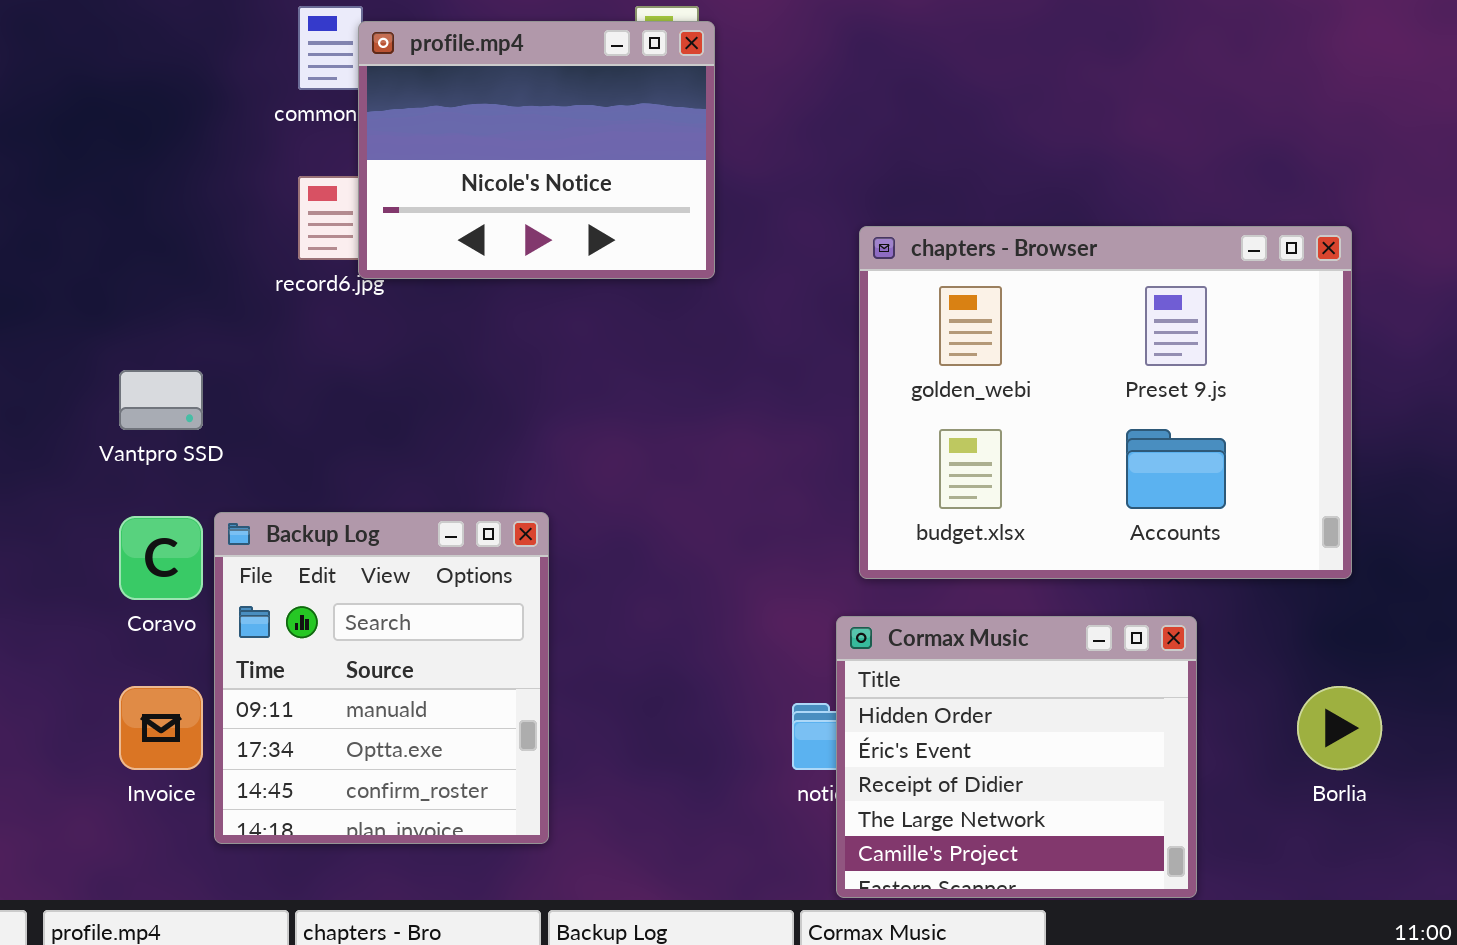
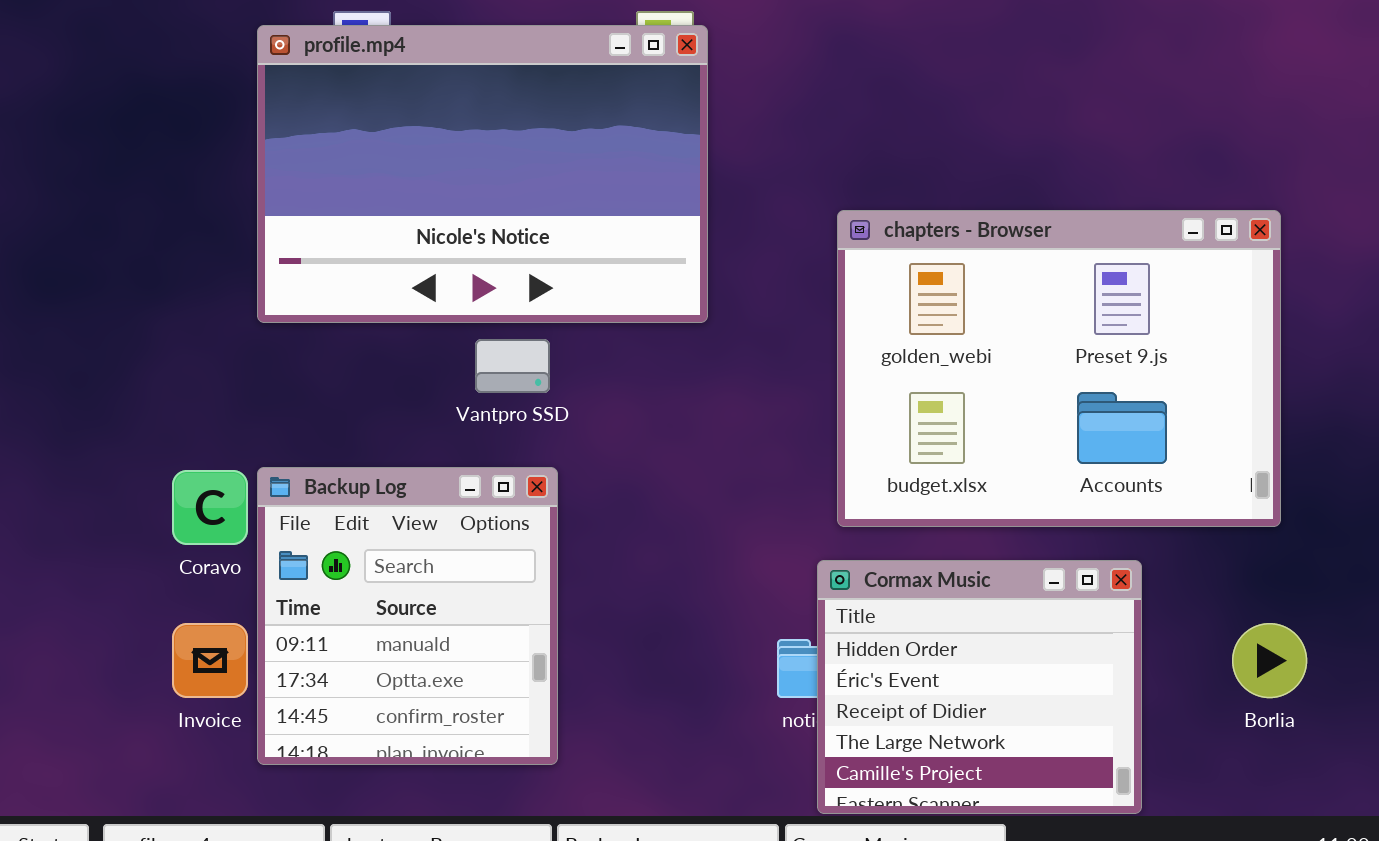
profile.mp4: [358,21,715,279] -> [257,25,708,323], resized
Vantpro SSD: [119,370,203,430] -> [475,339,550,393], moved

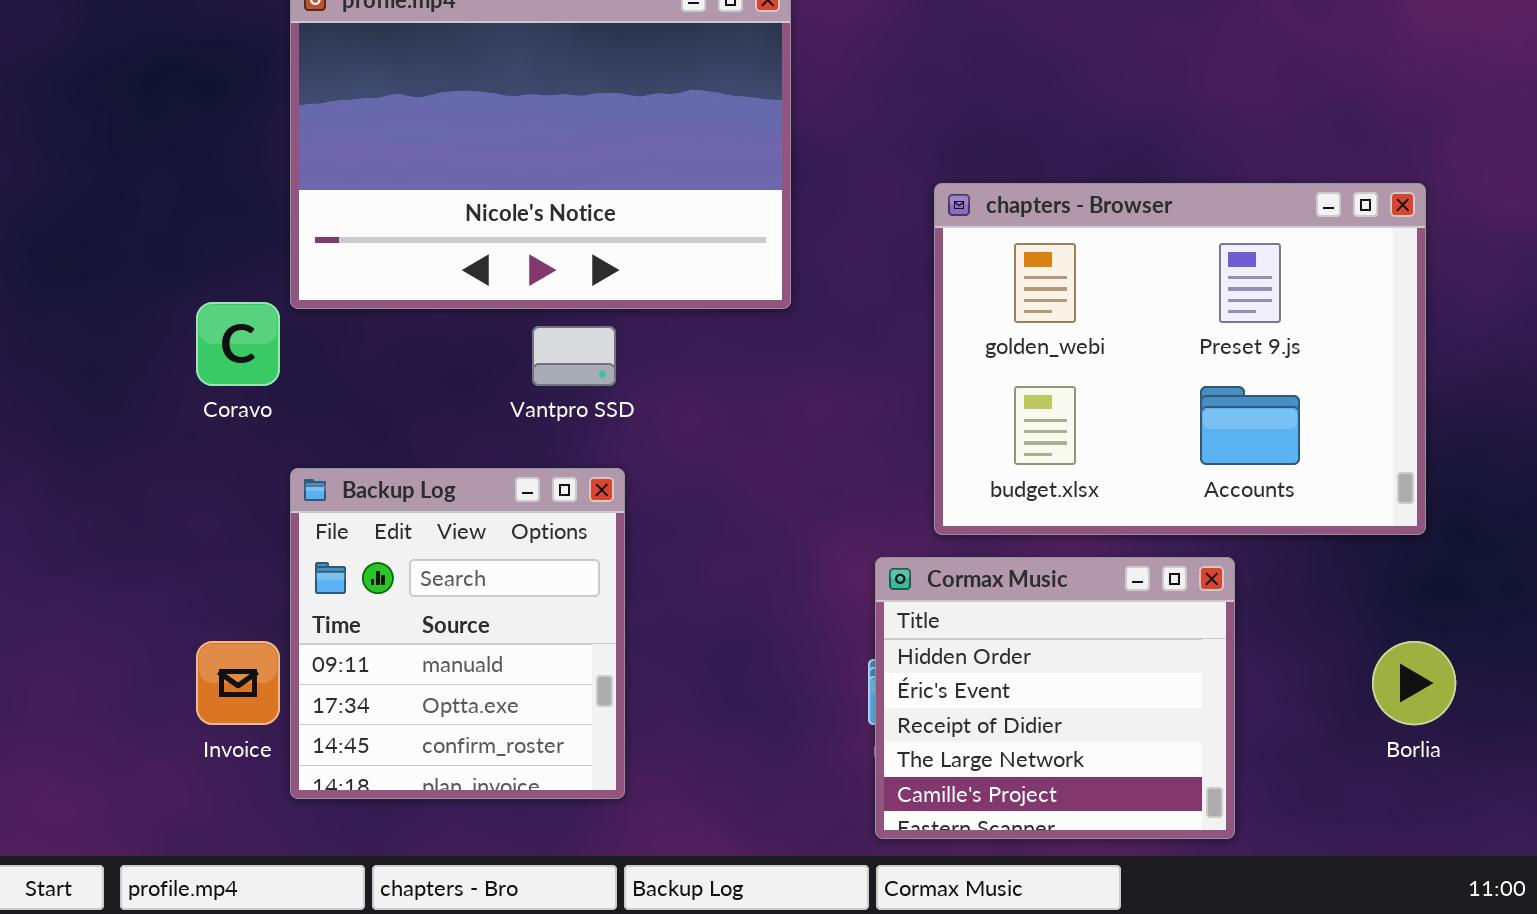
Coravo: [172,470,248,545] -> [196,302,280,386], moved
Cormax Music: [817,560,1142,814] -> [875,557,1235,839], moved

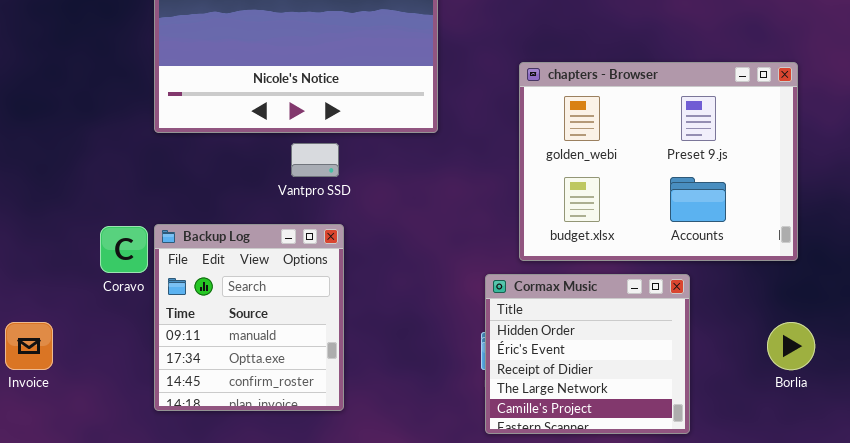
Coravo: [196,302,280,386] -> [100,226,148,273], moved
Invoice: [196,641,280,725] -> [5,322,53,370], moved

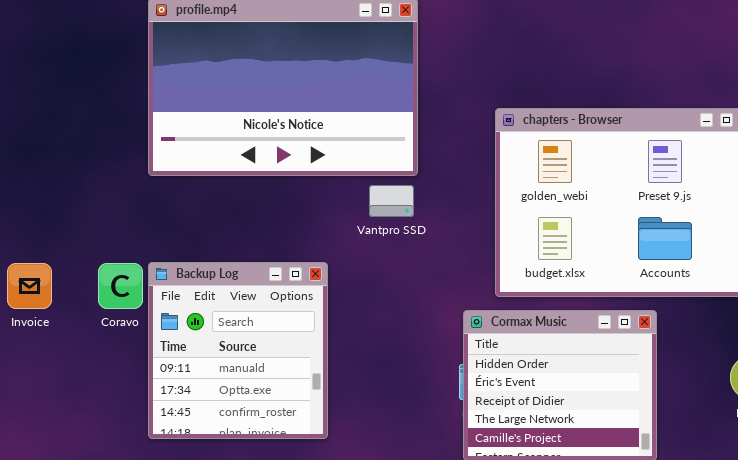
Vantpro SSD: [291,143,339,177] -> [369,185,414,217], moved
Invoice: [5,322,53,370] -> [7,263,52,309], moved

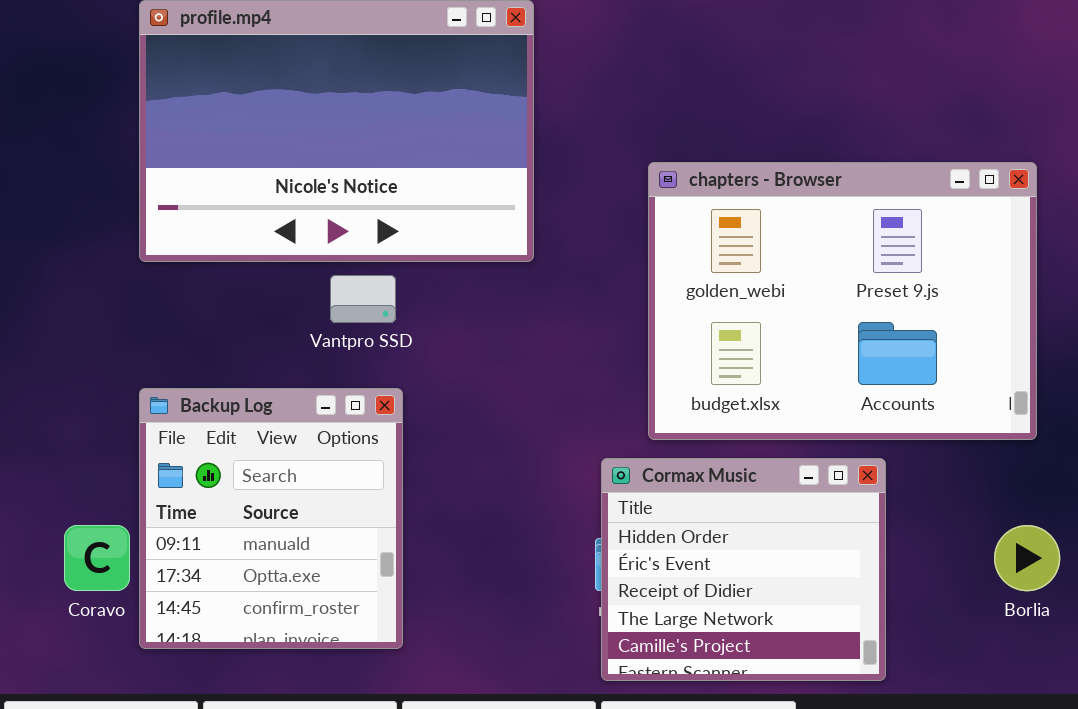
Vantpro SSD: [369,185,414,217] -> [330,275,396,323], moved
Coravo: [98,263,143,309] -> [64,525,130,591], moved

